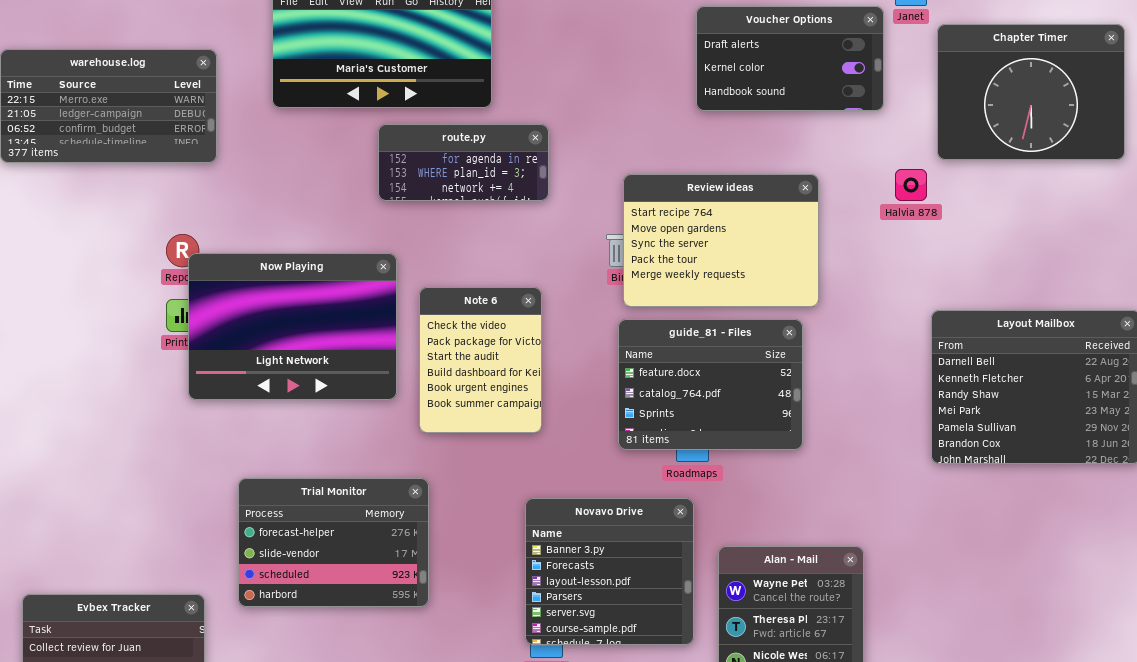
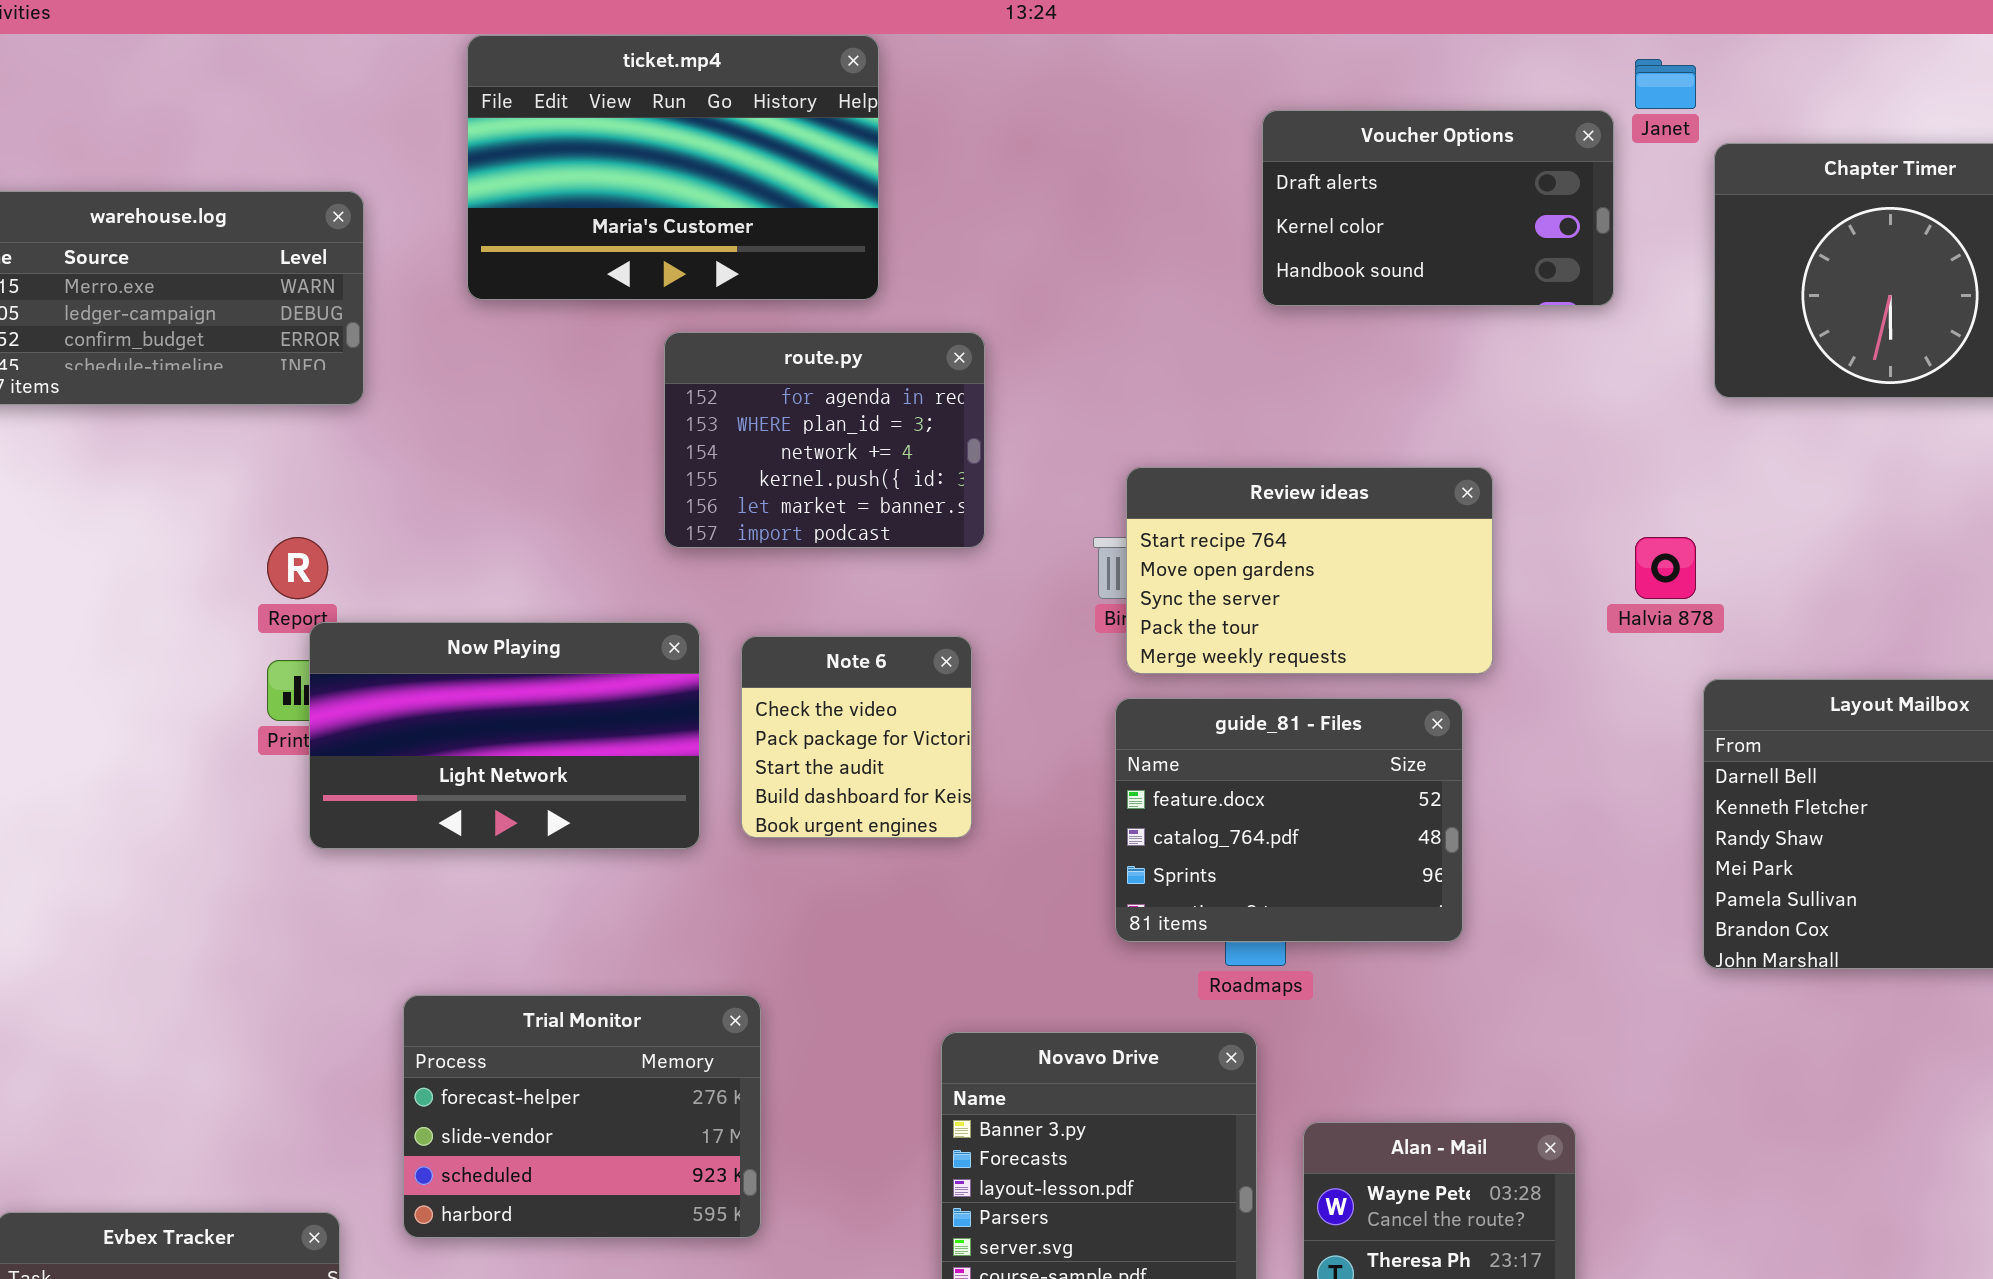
route.py: [378,124,549,201] -> [664,332,985,548], resized
Halvia 878: [895,169,927,201] -> [1635,537,1696,599], moved
Review ideas: [623,174,819,307] -> [1126,467,1493,674], resized
Now Playing: [188,253,397,400] -> [309,622,700,849], resized
Note 6: [419,287,542,433] -> [741,636,972,838], resized

